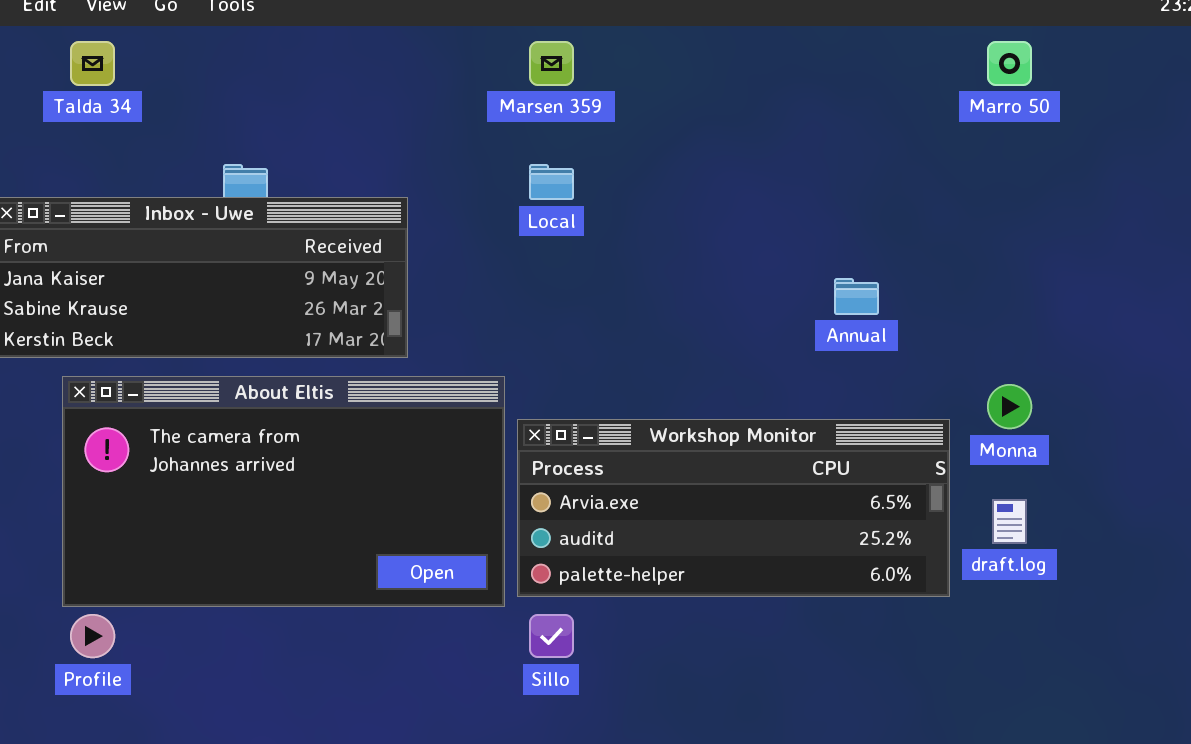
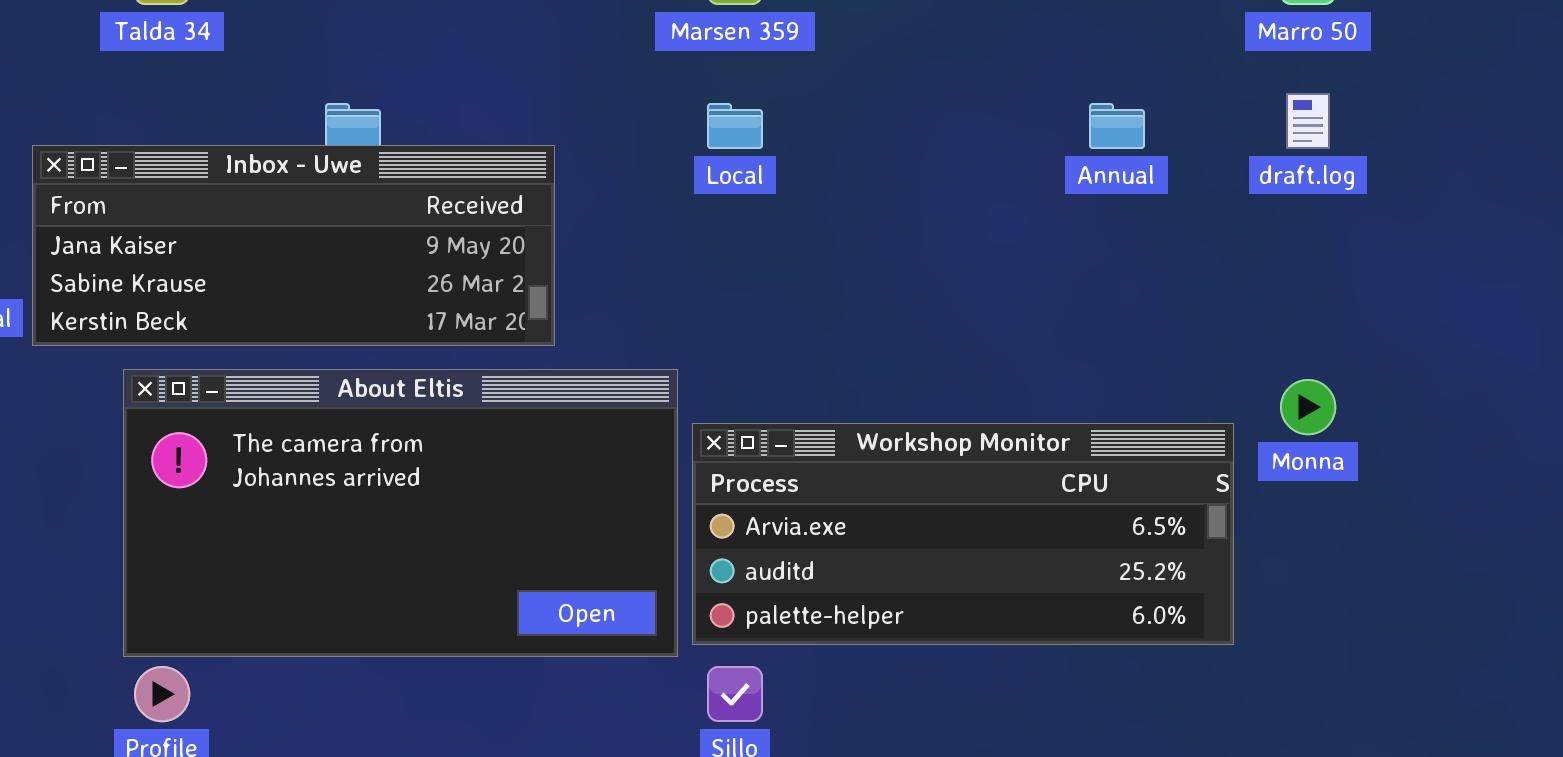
Annual: [834,278,879,315] -> [1089,103,1145,149], moved
draft.log: [992,499,1027,544] -> [1286,93,1330,149], moved

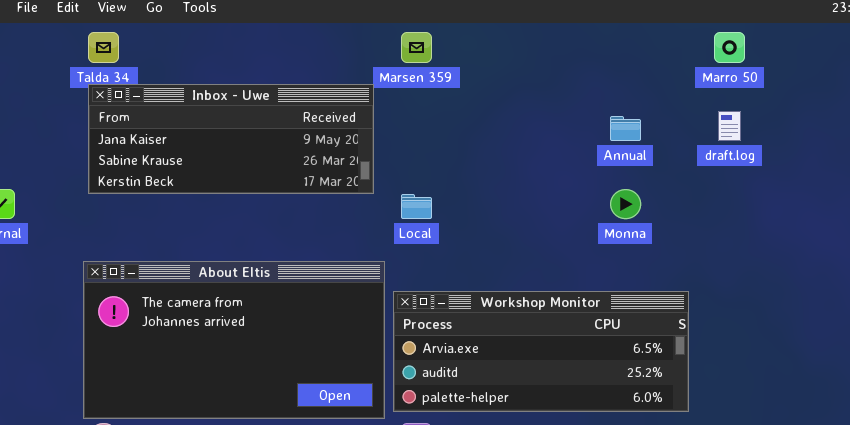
Local: [707,103,763,149] -> [401,194,432,219], moved
Inbox - Uwe: [32,145,555,346] -> [88,84,374,194], moved
Monna: [1280,379,1336,435] -> [610,189,641,219], moved

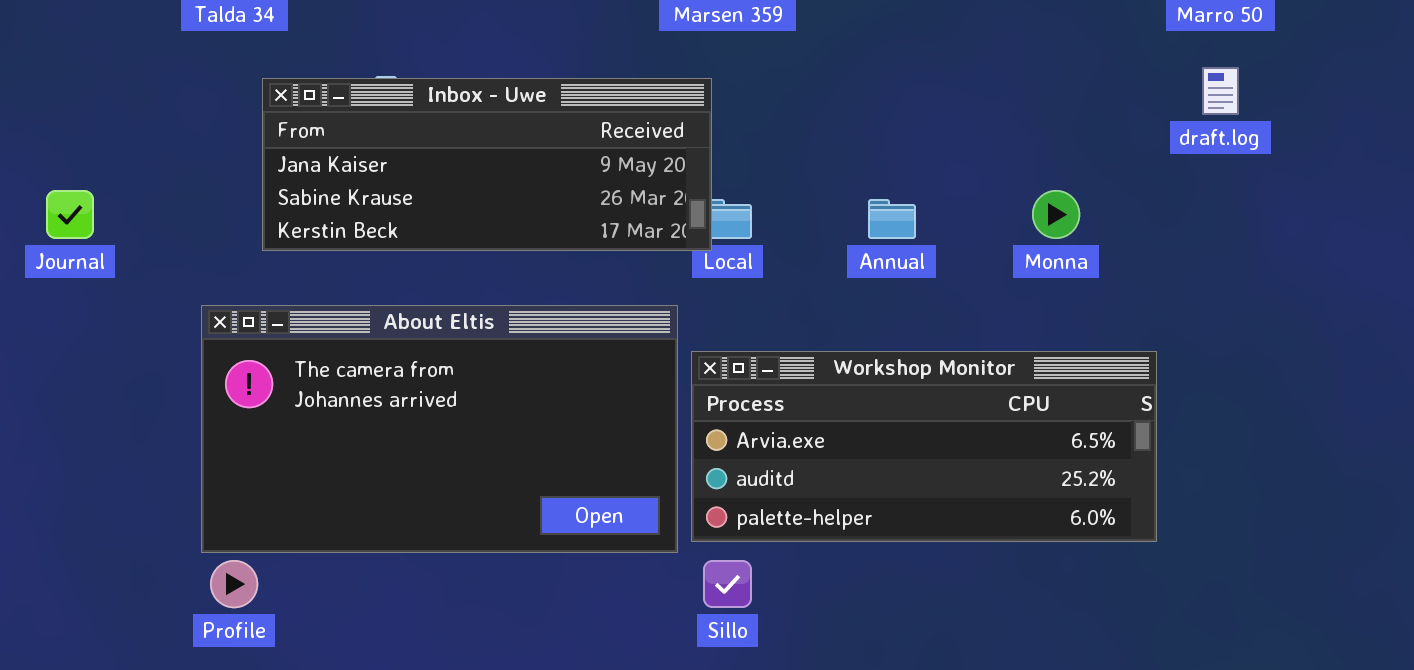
Inbox - Uwe: [88,84,374,194] -> [262,78,712,251], moved
Annual: [610,116,641,141] -> [868,199,916,239], moved

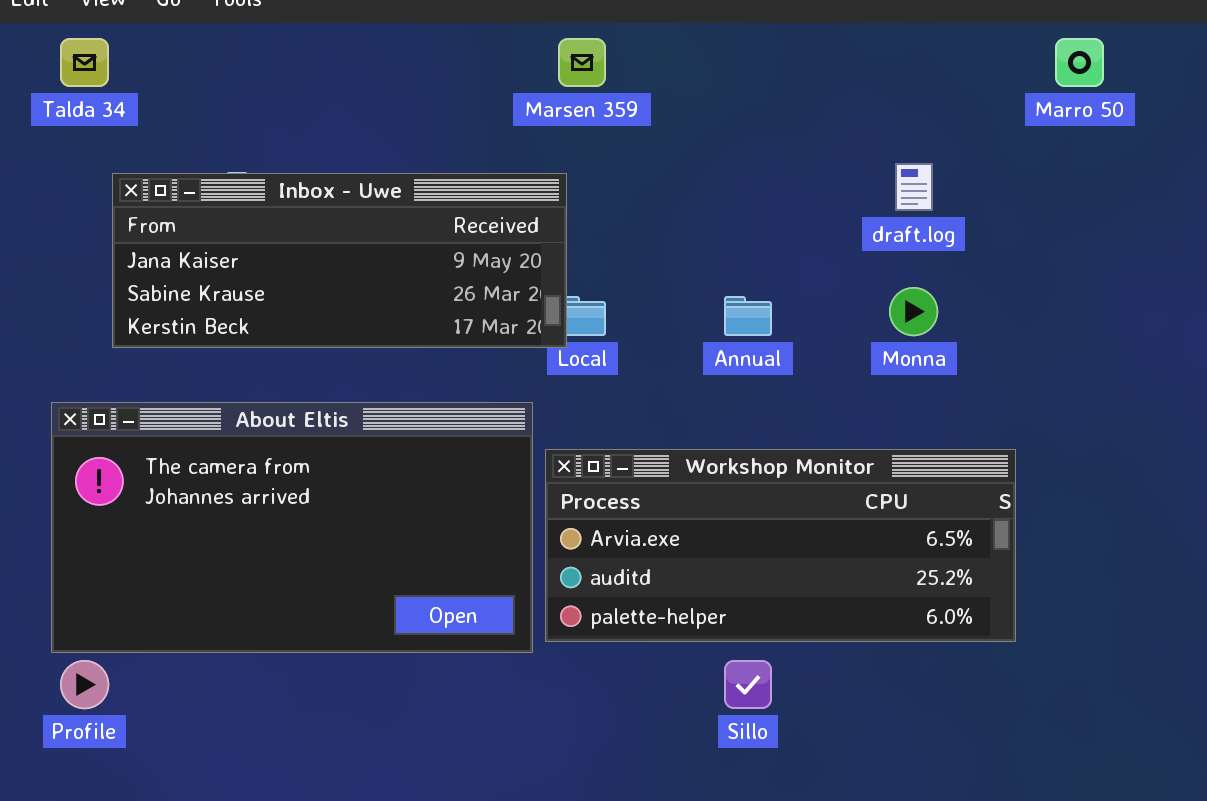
draft.log: [1202,67,1239,115] -> [895,163,933,211], moved
Sillo: [703,560,752,608] -> [724,660,772,709], moved

